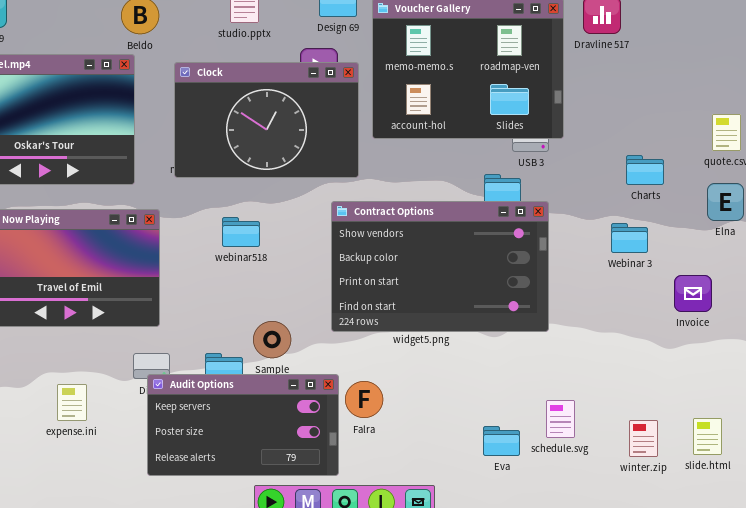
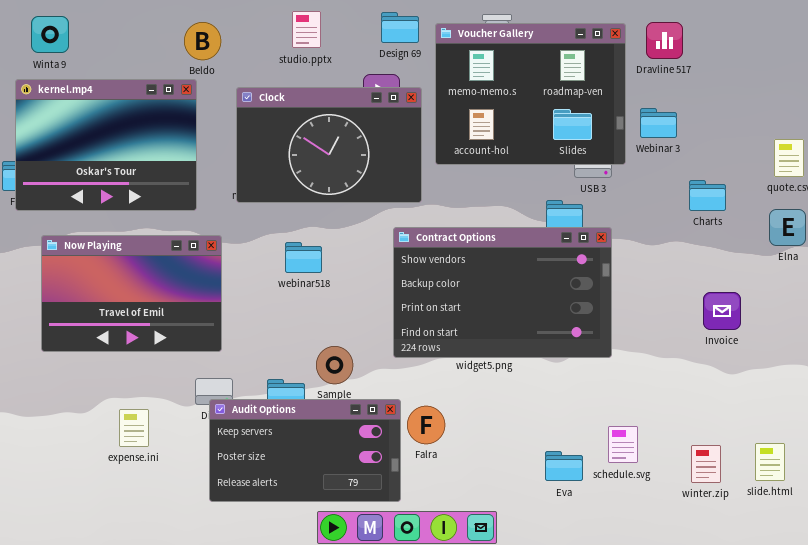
Webinar 3: [611,223,648,253] -> [640,108,677,138], moved
Invoice: [674,275,712,312] -> [703,292,741,330], moved

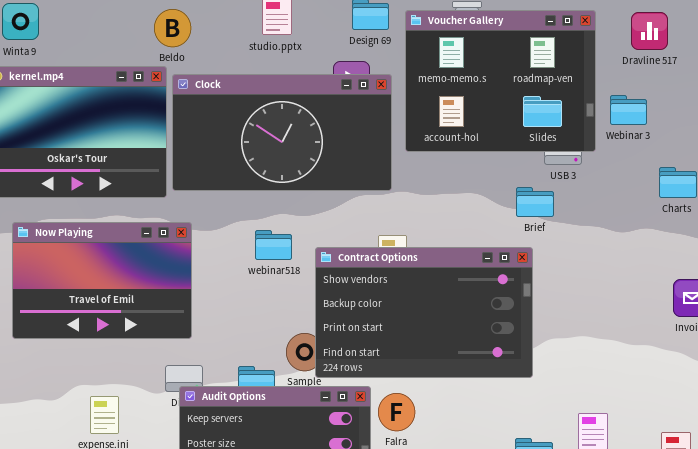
Dravline 517: [646,22,683,59] -> [631,12,668,50], moved
Clock: [236,87,422,203] -> [172,74,392,191], resized
Contract Options: [393,227,612,358] -> [315,247,533,378], moved

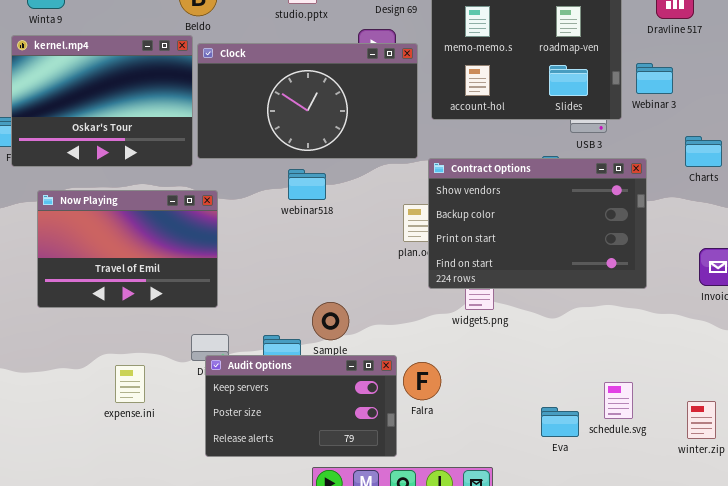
webinar518: [255,230,292,260] -> [288,169,326,200], moved
Contract Options: [315,247,533,378] -> [428,158,647,289], moved

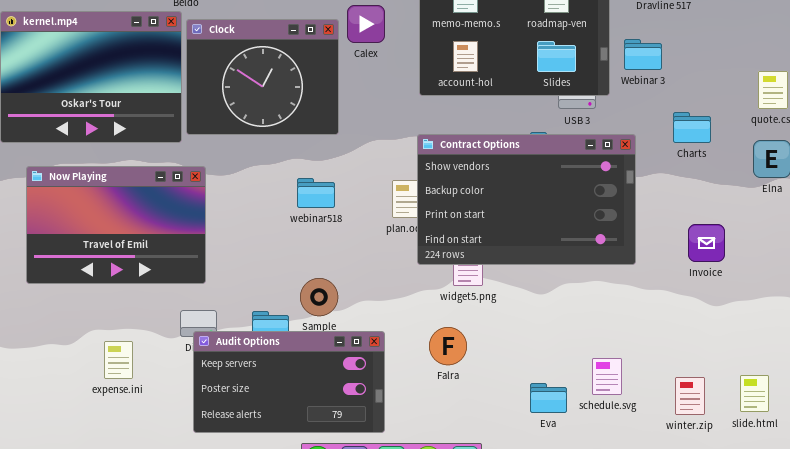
Clock: [197,43,418,159] -> [186,19,339,135], resized
webinar518: [288,169,326,200] -> [297,178,335,208], moved
Falra: [403,362,441,400] -> [429,327,467,365], moved

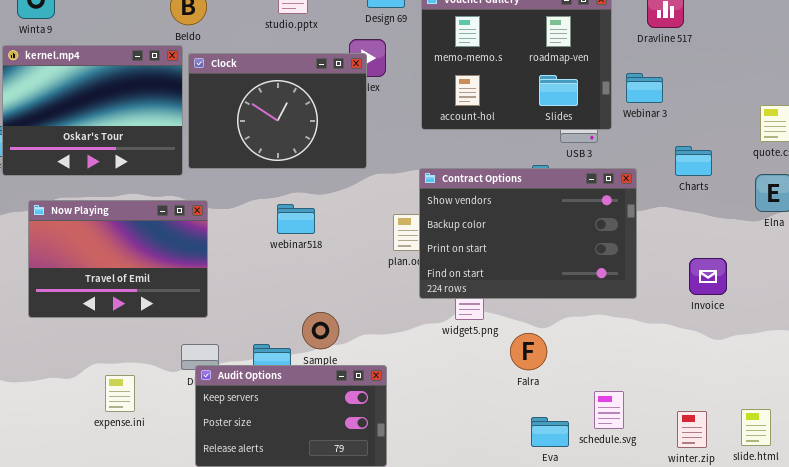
Clock: [186,19,339,135] -> [188,53,367,169], resized
webinar518: [297,178,335,208] -> [277,204,315,234], moved
Falra: [429,327,467,365] -> [510,333,547,370], moved

